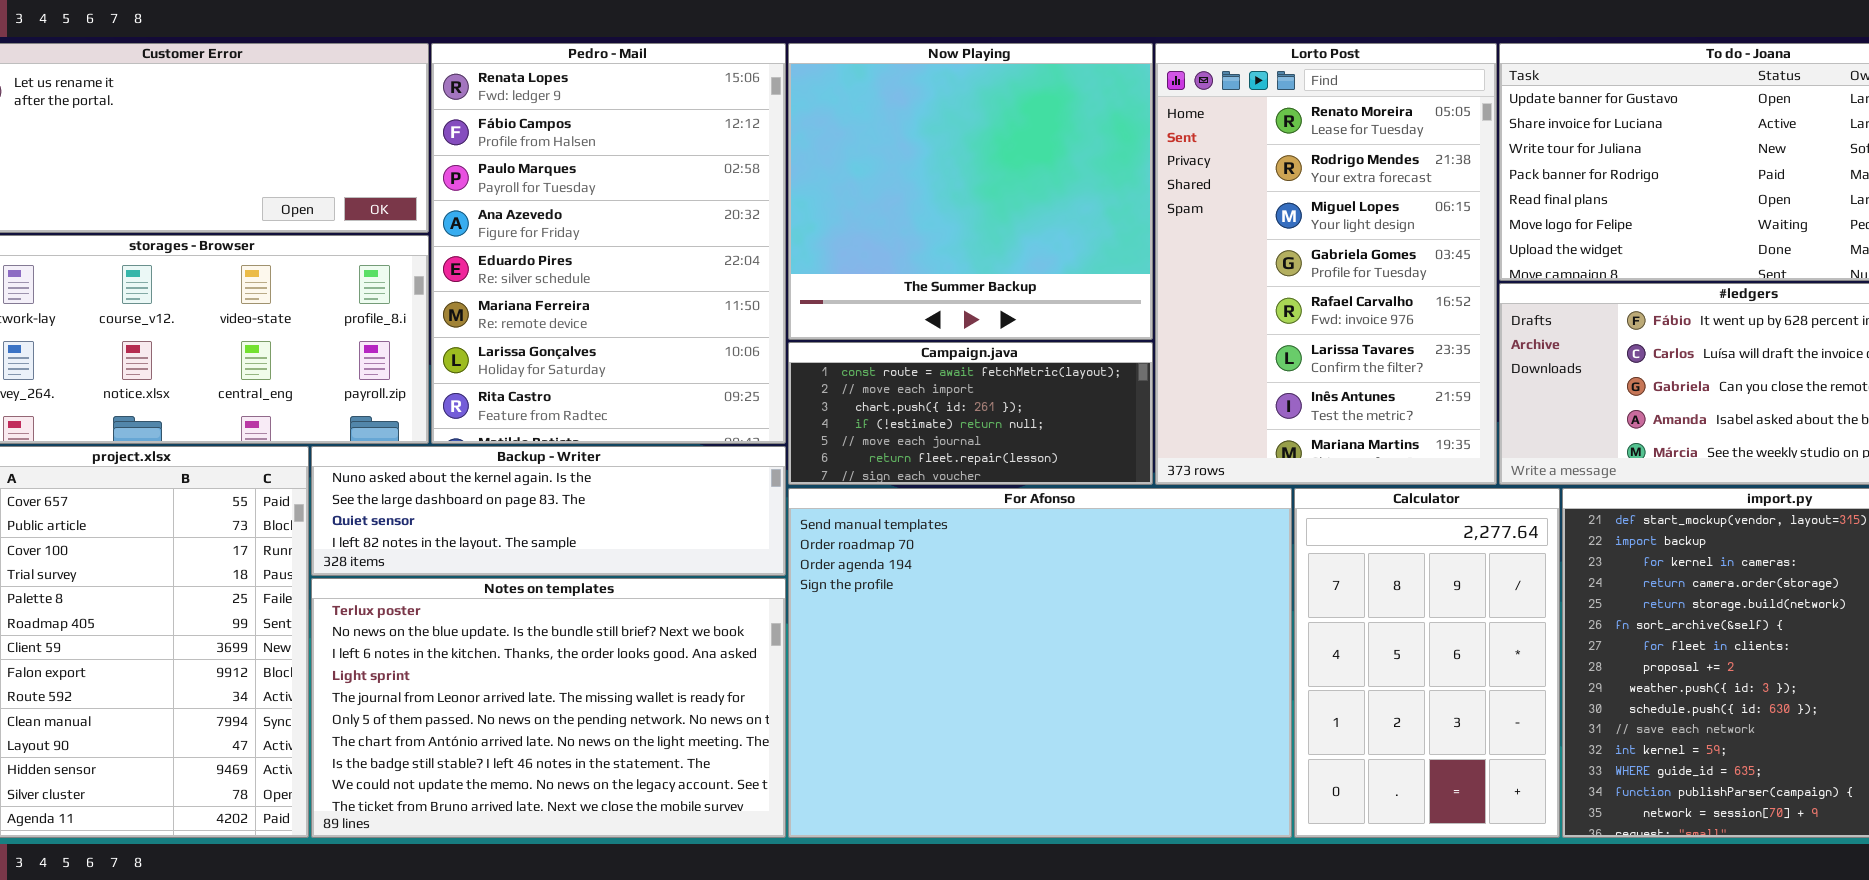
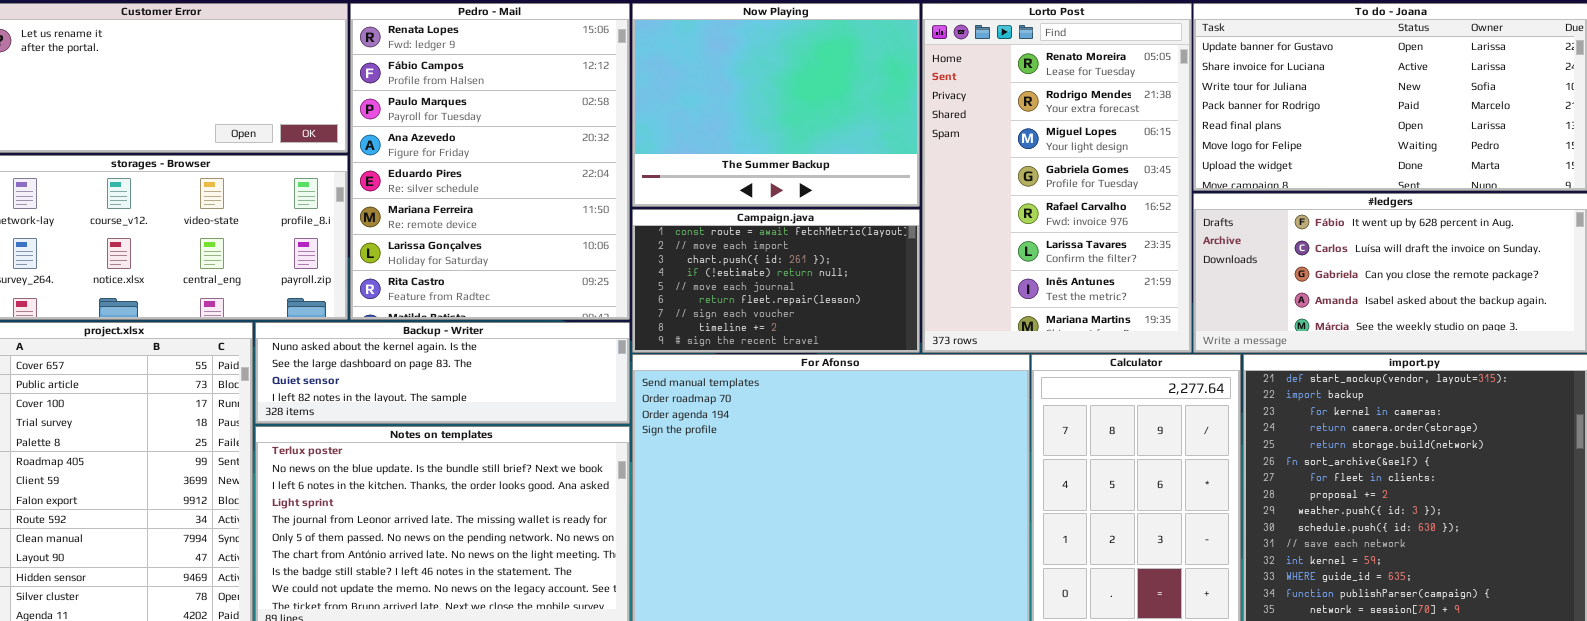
Now Playing: [788,43,1153,340] -> [632,3,920,207], resized
Campaign.java: [788,342,1153,485] -> [632,209,920,353], resized

